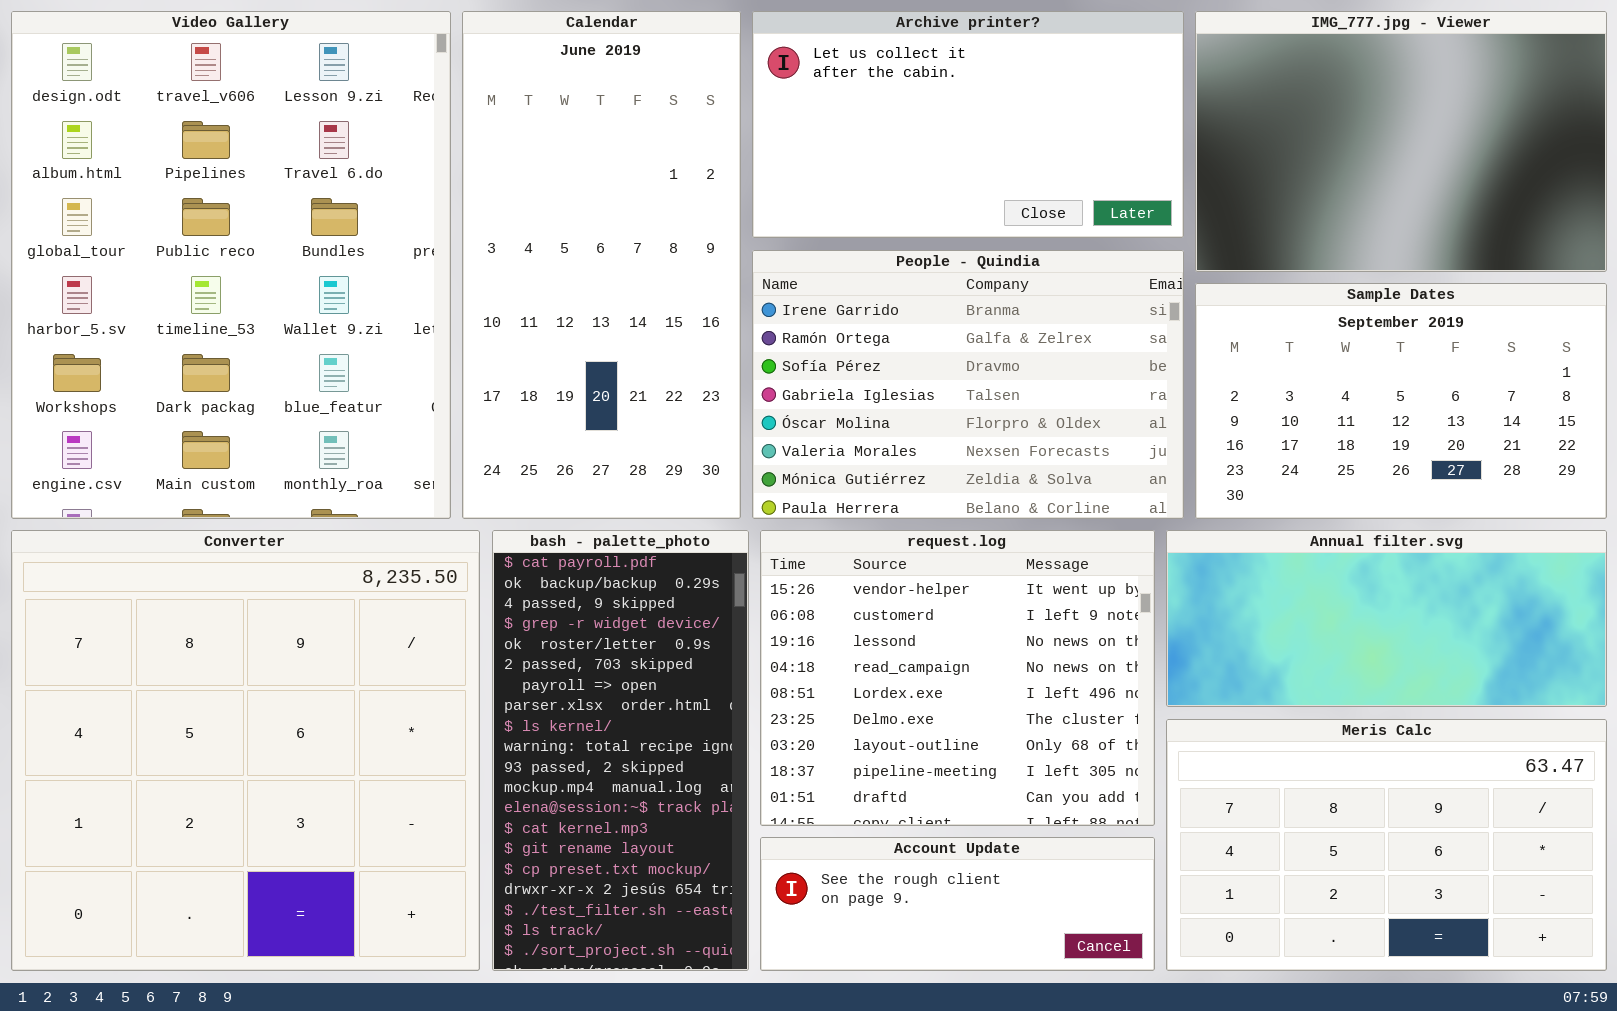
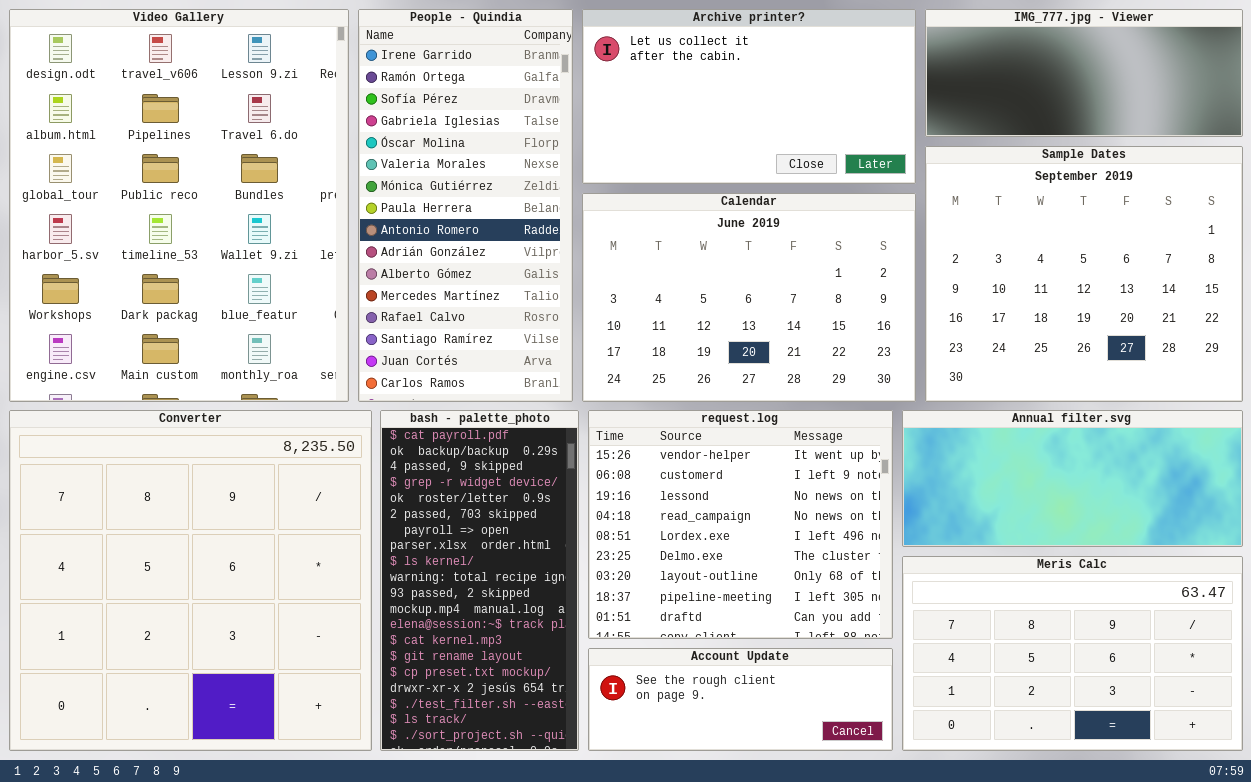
Calendar: [462,11,741,519] -> [582,193,916,402], moved, resized
IMG_777.jpg - Viewer: [1195,11,1607,272] -> [925,9,1243,137], resized
People - Quindia: [752,250,1184,519] -> [358,9,573,402], moved, resized
Sample Dates: [1195,283,1607,519] -> [925,146,1243,402], resized

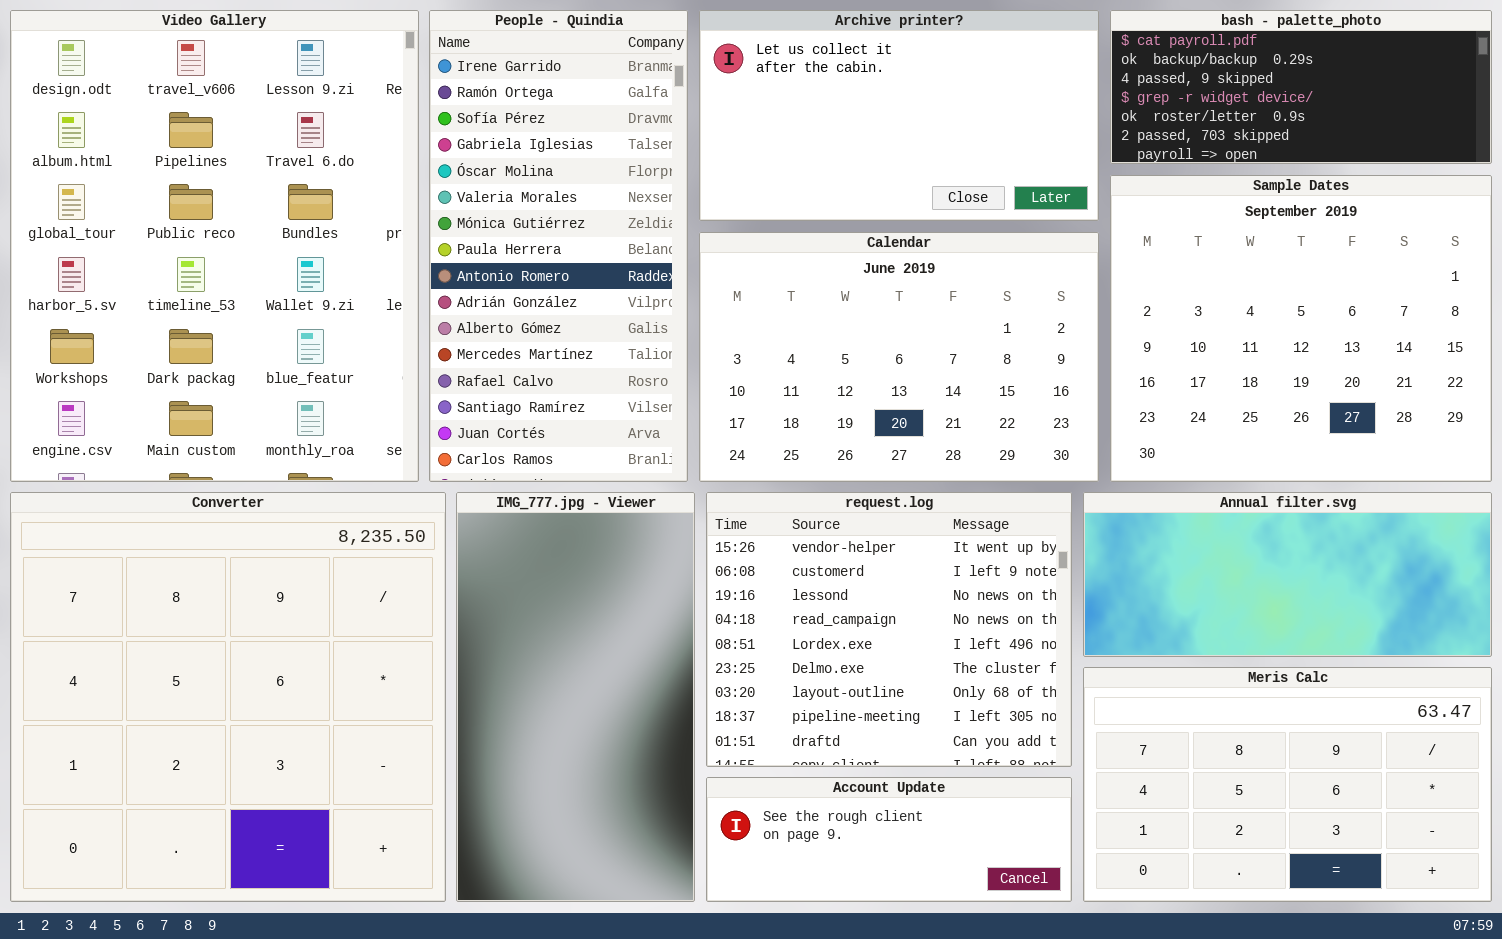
IMG_777.jpg - Viewer: [925,9,1243,137] -> [456,492,695,902], moved, resized
bash - palette_photo: [380,410,579,751] -> [1110,10,1492,164], moved, resized

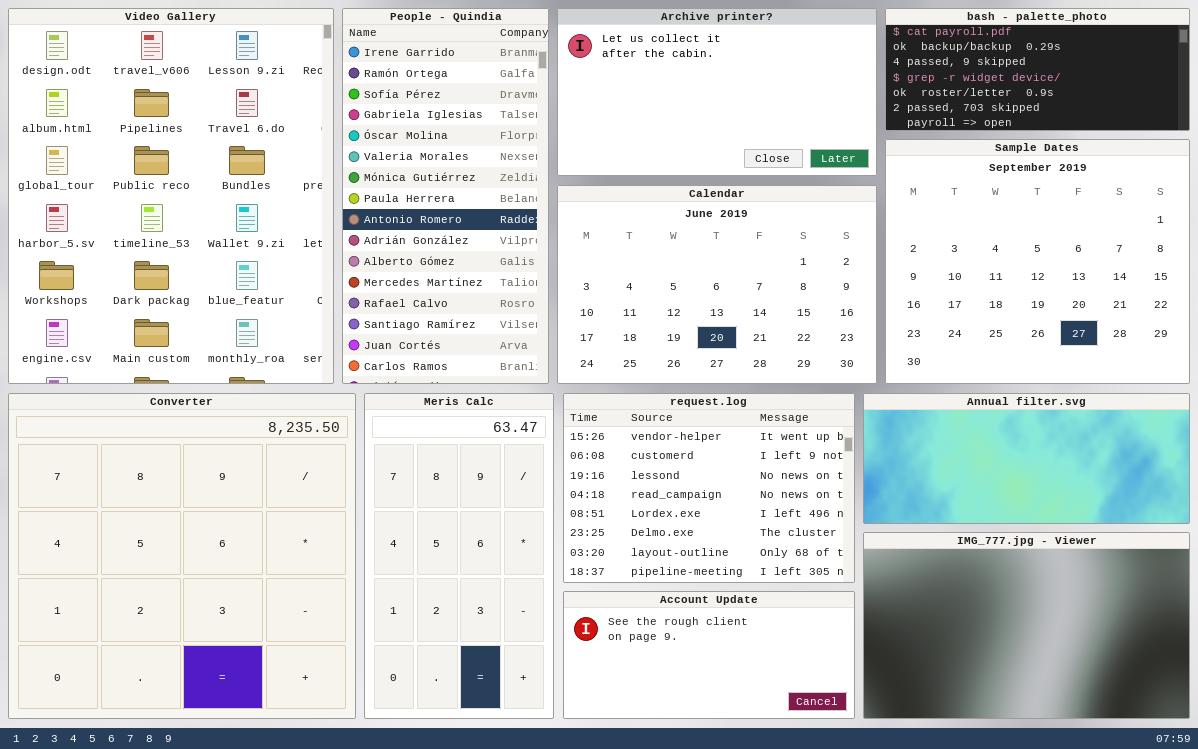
IMG_777.jpg - Viewer: [456,492,695,902] -> [863,532,1190,719], moved, resized
request.log: [706,492,1072,767] -> [563,393,855,583], resized
Meris Calc: [1083,667,1492,902] -> [364,393,554,719], moved, resized
Account Update: [706,777,1072,902] -> [563,591,855,719], resized

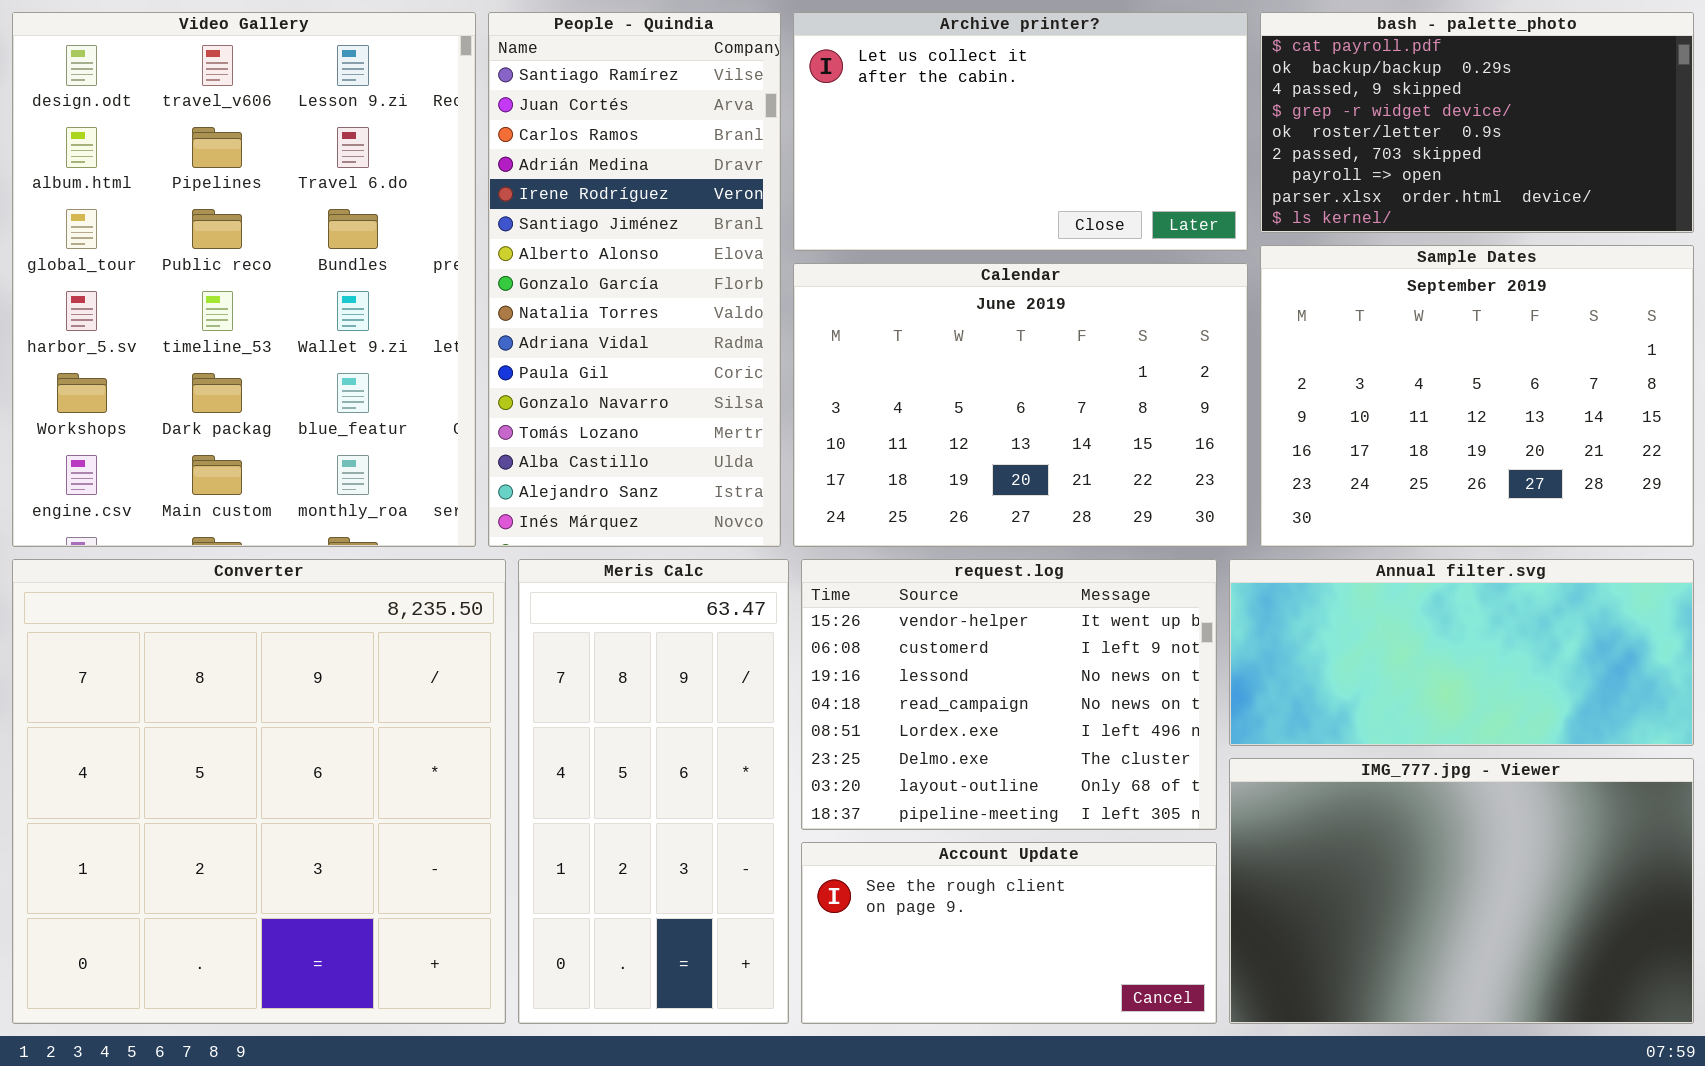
People - Quindia: [342,8,549,384] -> [488,12,781,547], scrolled down 13 rows
bash - palette_photo: [885,8,1190,131] -> [1260,12,1694,233], resized
Sample Dates: [885,139,1190,384] -> [1260,245,1694,547], resized

